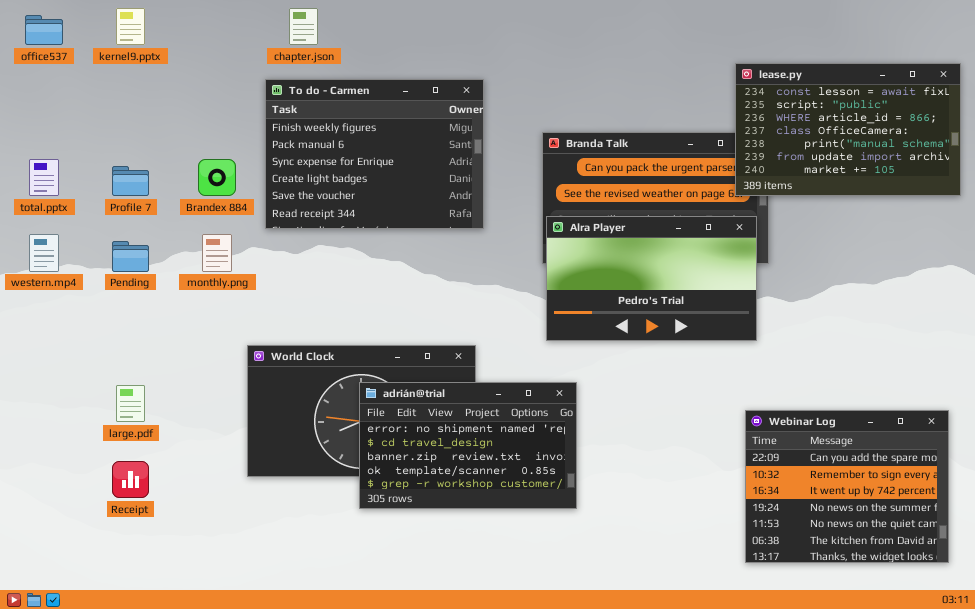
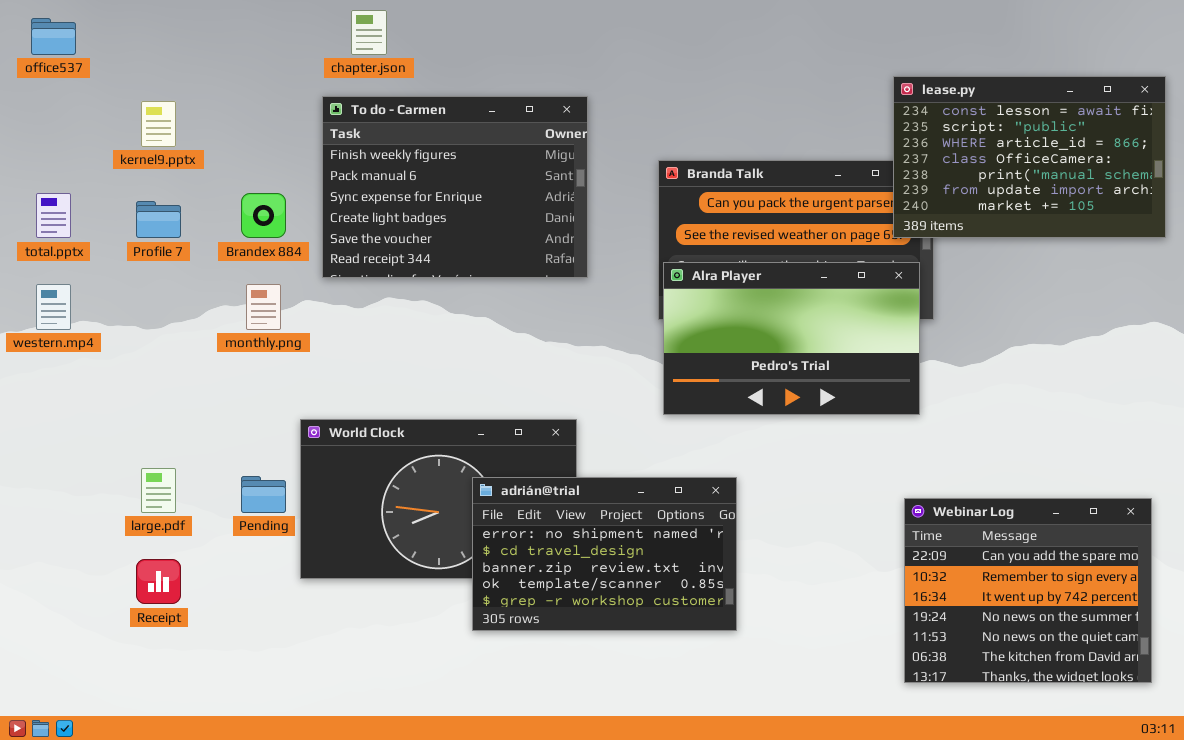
kernel9.pptx: [116,8,145,45] -> [141,101,176,147], moved
Pending: [112,241,149,272] -> [241,476,286,513], moved
adrián@trial: [359,382,577,509] -> [472,477,737,631], moved

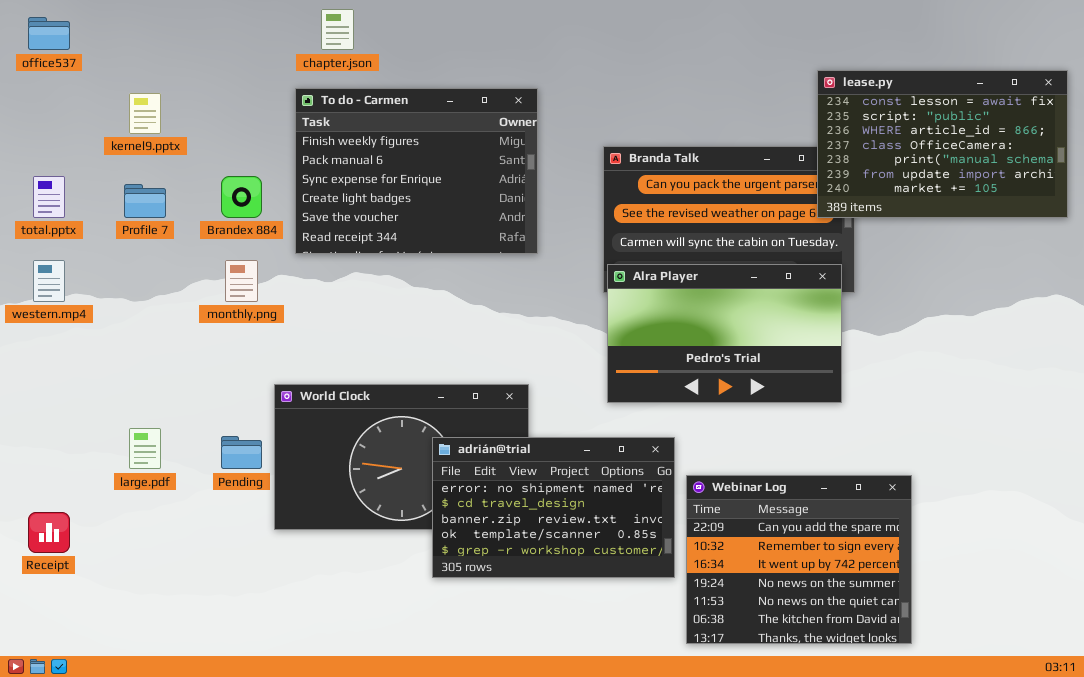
Alra Player: [663,262,920,415] -> [607,264,842,403], moved
Webinar Log: [904,498,1152,683] -> [686,475,912,644], moved
Receipt: [136,559,181,604] -> [28,512,70,553], moved

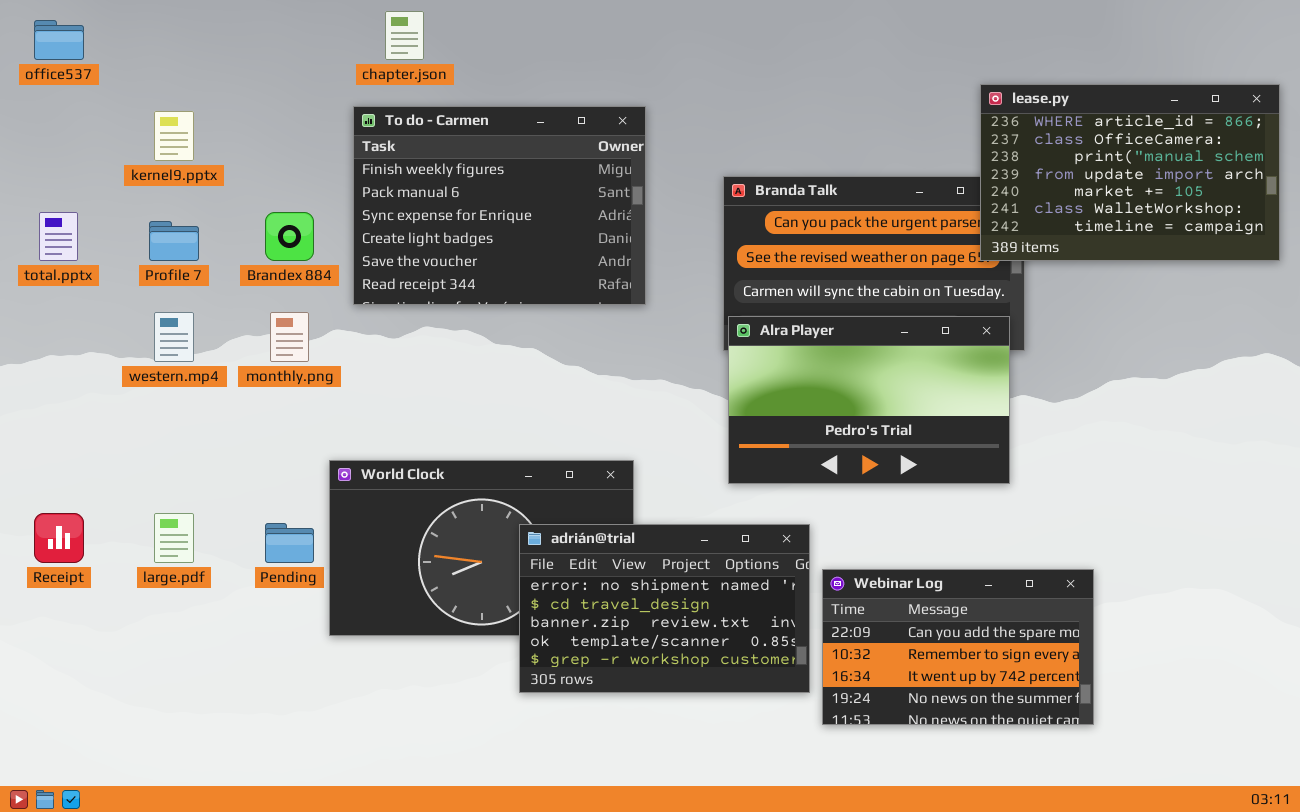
lease.py: [817,70,1068,218] -> [980,84,1280,261], scrolled down 2 rows
western.mp4: [33,260,65,302] -> [154,312,194,362], moved
Webinar Log: [686,475,912,644] -> [822,569,1094,725], resized
Receipt: [28,512,70,553] -> [34,513,84,563], moved

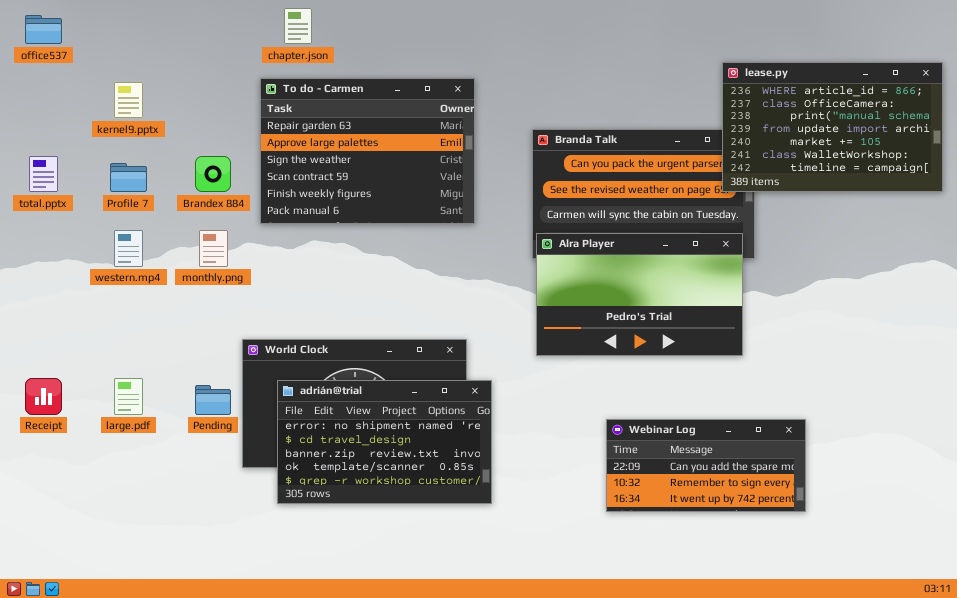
To do - Carmen: [353,106,646,305] -> [260,78,475,224], scrolled up 4 rows
adrián@trial: [519,524,810,693] -> [277,380,492,504], moved
Webinar Log: [822,569,1094,725] -> [606,419,806,512], resized

